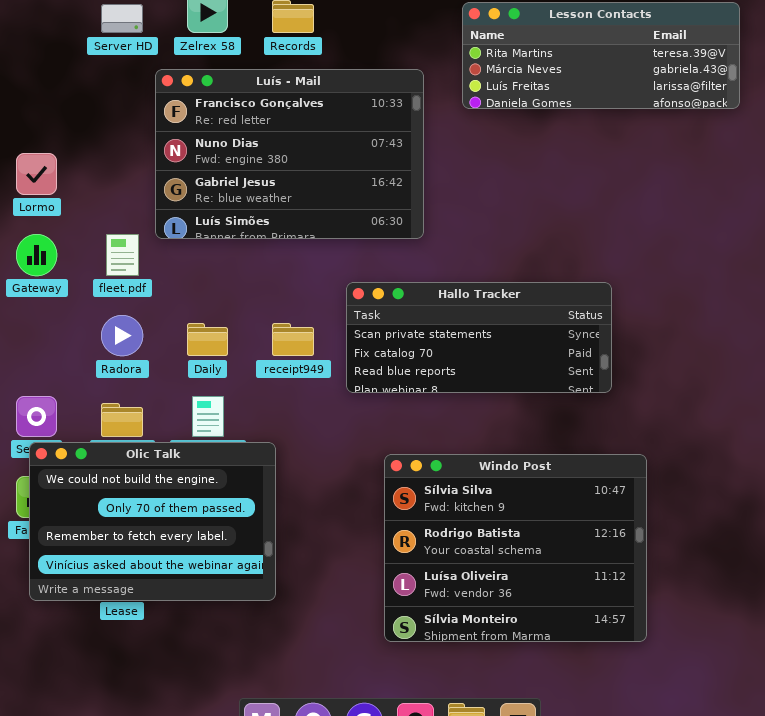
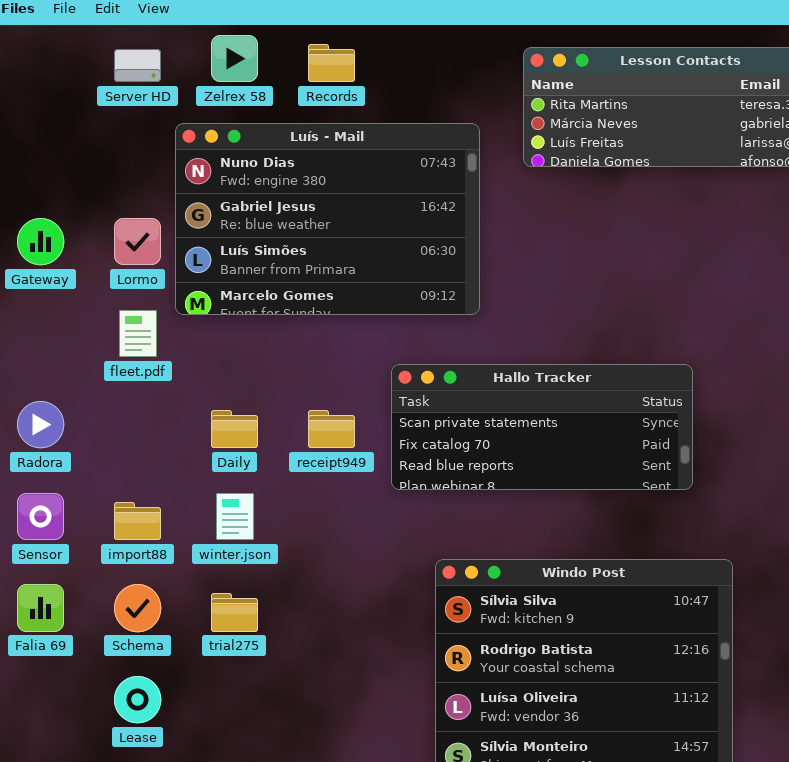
Luís - Mail: [155,69,424,239] -> [175,123,480,315], scrolled down 1 row
Lormo: [16,153,57,195] -> [114,218,161,265], moved
Gateway: [16,234,57,276] -> [17,218,64,265], moved
Radora: [101,315,143,356] -> [17,401,64,448], moved
Olic Talk: [29,442,276,601] -> none, closed

